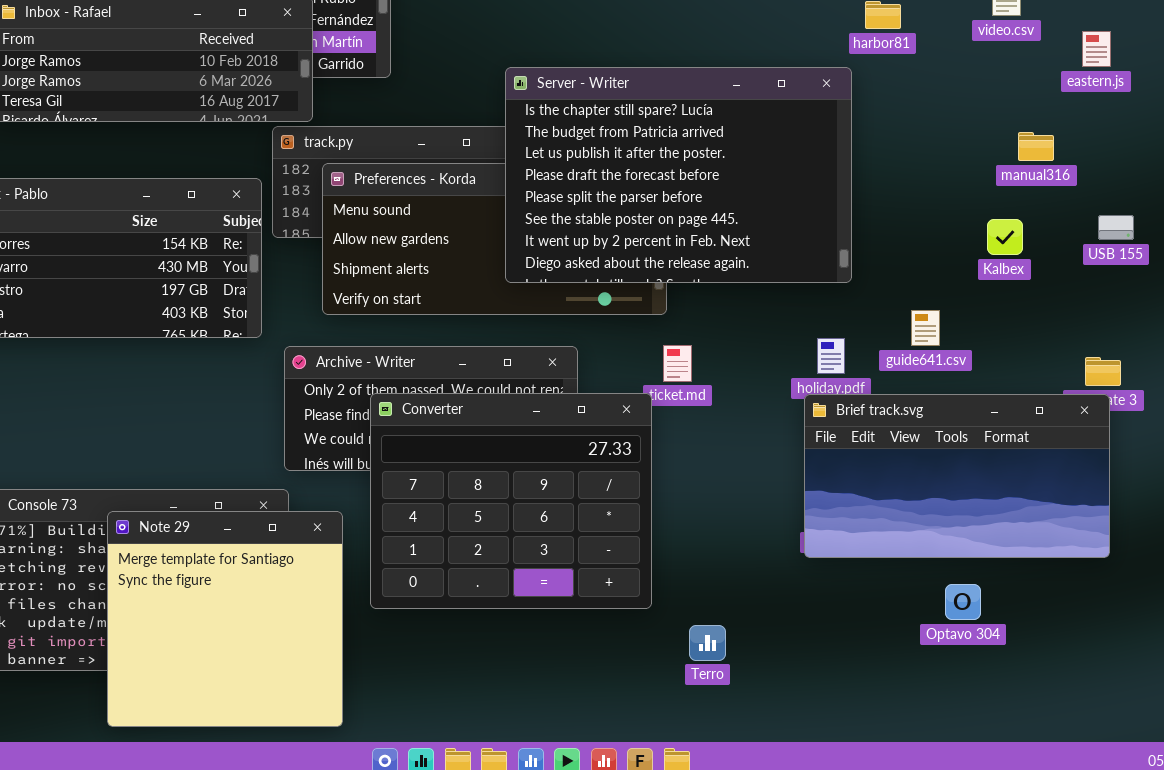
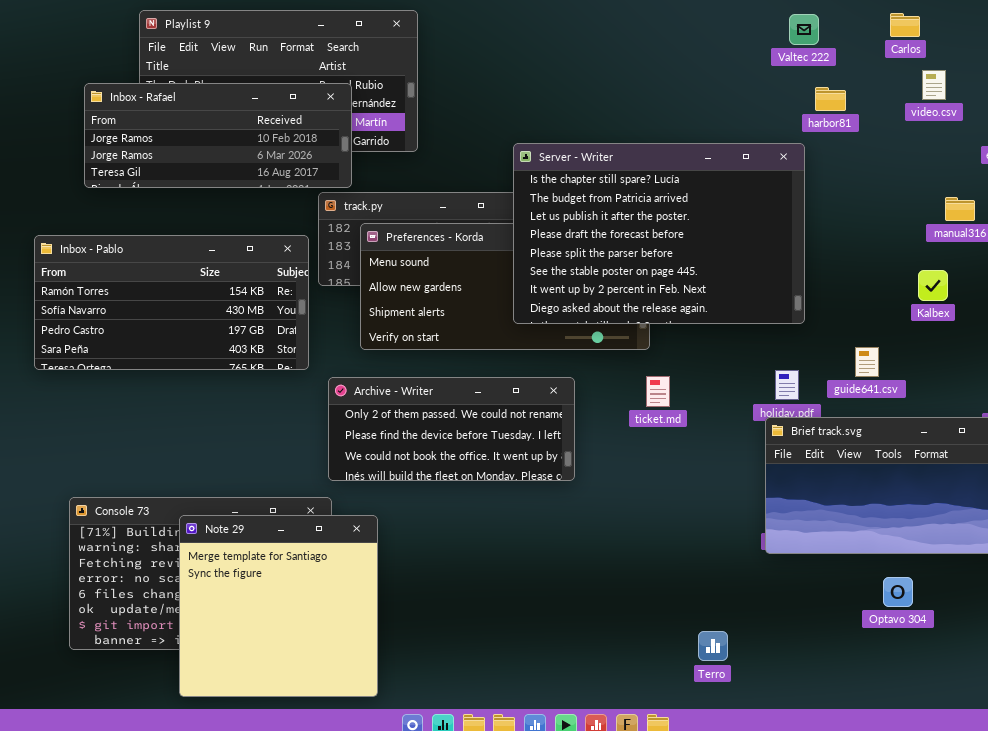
Converter: [370,393,652,609] -> none, closed
Terro: [689,625,726,661] -> [698,631,728,661], moved

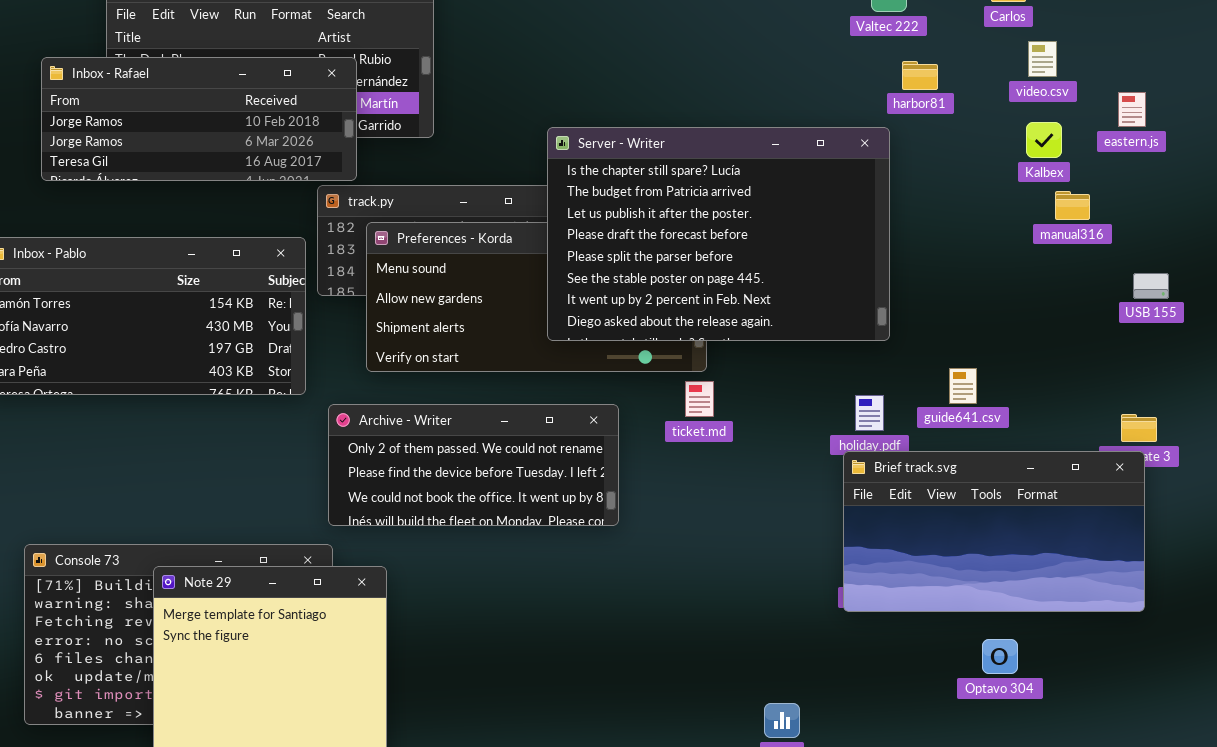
Kalbex: [918,270,948,301] -> [1026,122,1062,158], moved
ticket.md: [646,376,670,407] -> [685,381,714,417], moved

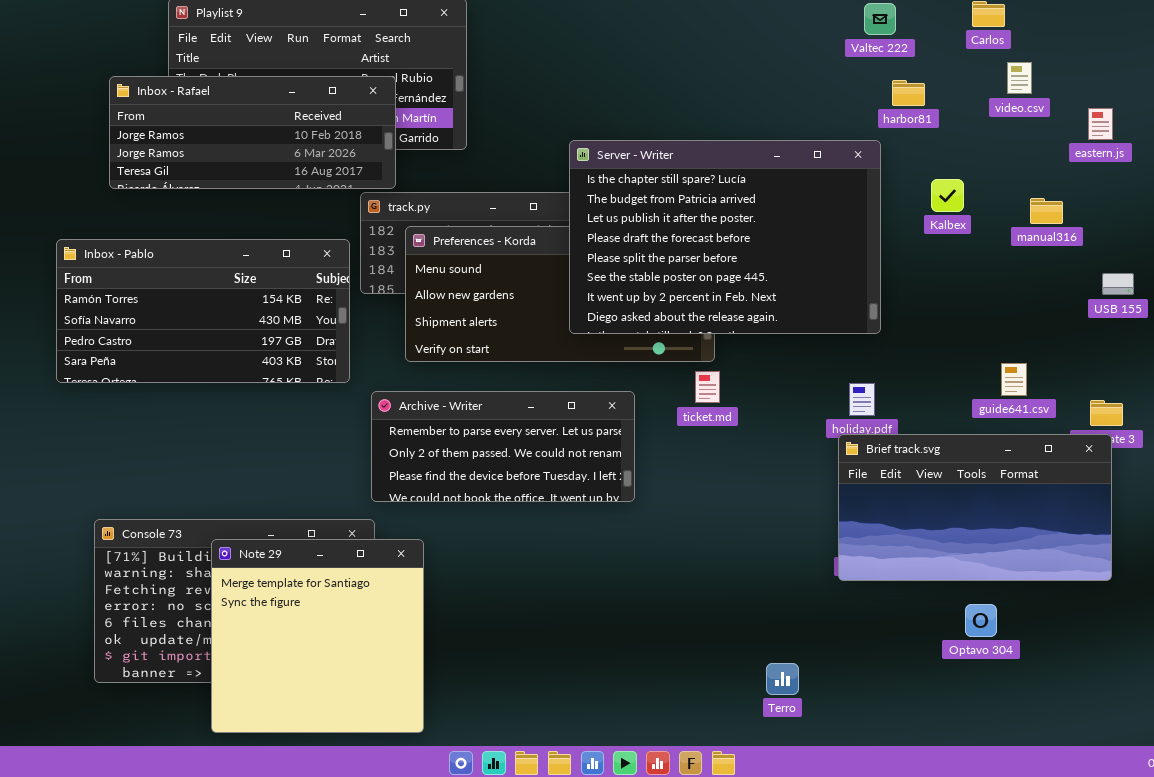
Kalbex: [1026,122,1062,158] -> [931,179,964,212], moved
guide641.csv: [949,368,977,404] -> [1001,363,1027,396], moved
Archive - Writer: [328,404,619,526] -> [371,391,635,502], scrolled up 1 row

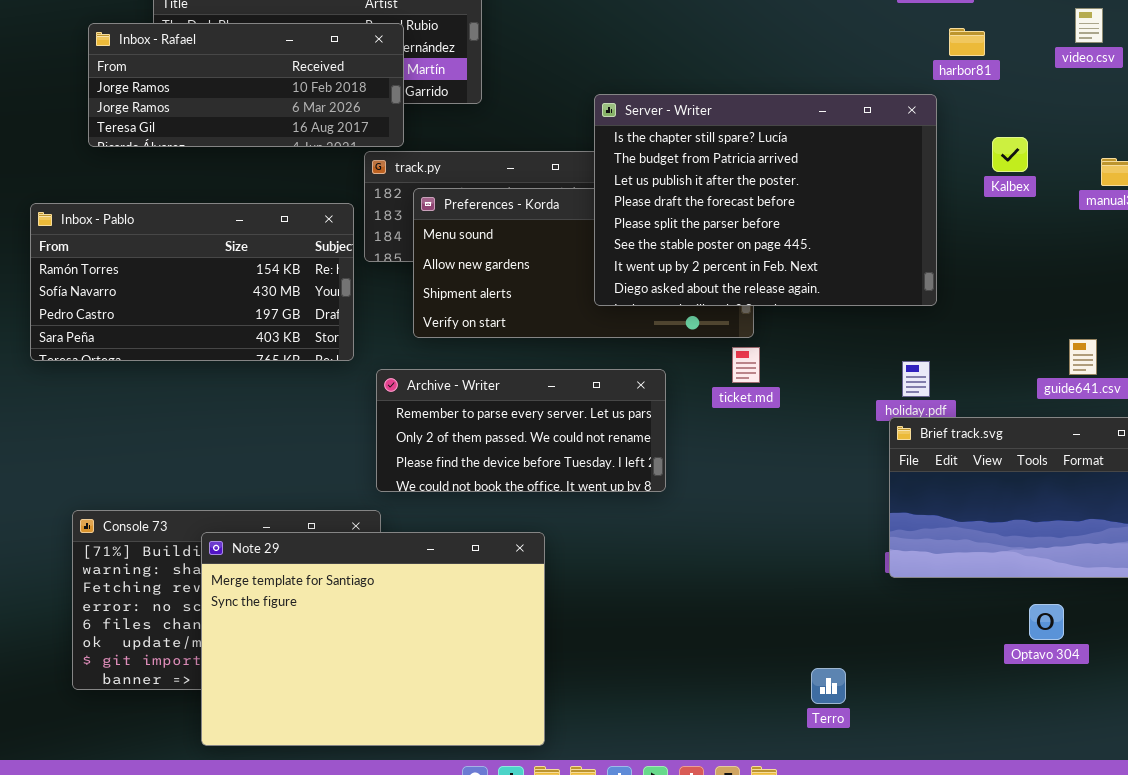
Note 29: [211,539,424,733] -> [201,532,545,746], resized

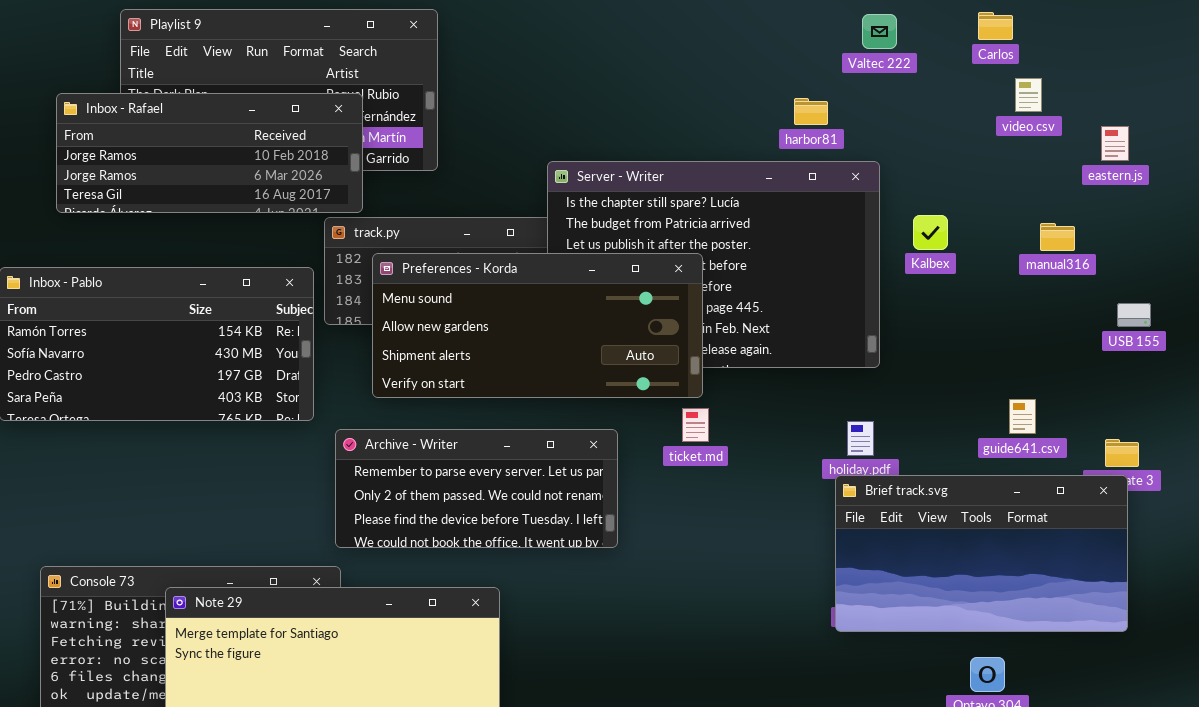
harbor81: [949,28,985,56] -> [794,98,828,125], moved
Kalbex: [992,137,1028,172] -> [913,215,948,250], moved
Preferences - Korda: [413,188,754,338] -> [372,253,703,398], raised

